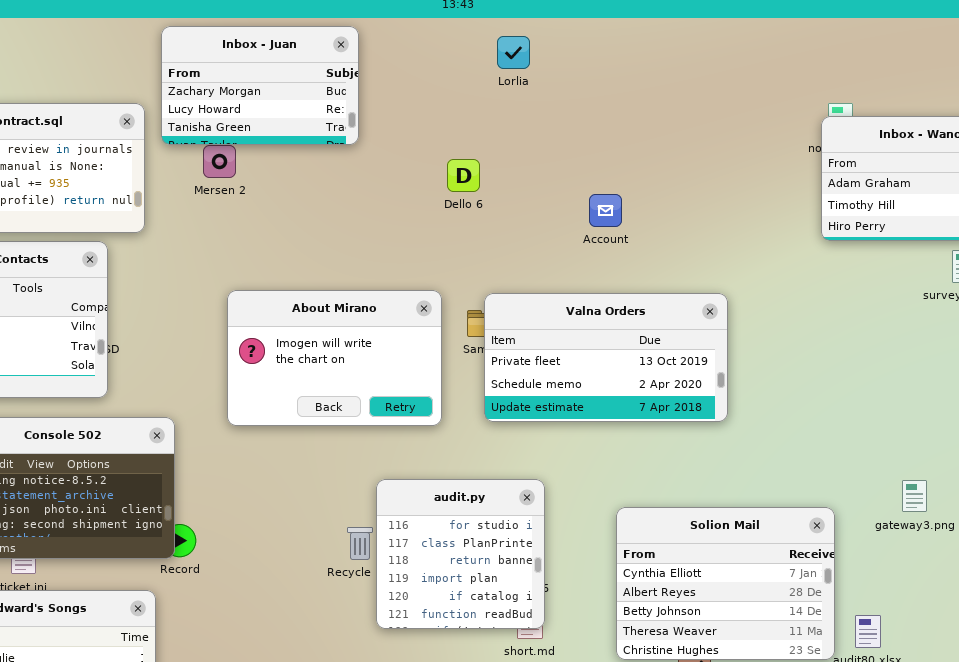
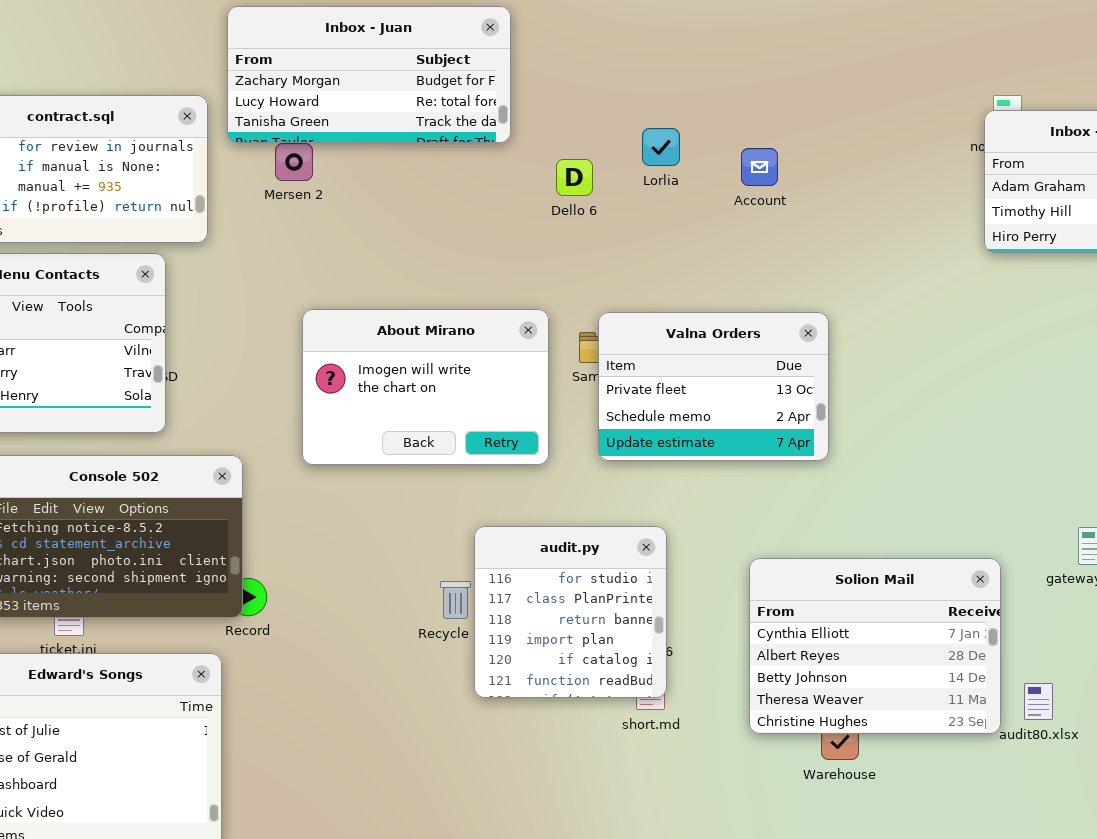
Inbox - Juan: [161,26,359,145] -> [227,6,511,143], resized
Lorlia: [497,36,530,69] -> [642,128,680,166], moved
Account: [589,194,622,227] -> [741,148,778,186], moved
Valna Orders: [484,293,728,422] -> [598,312,829,461], resized

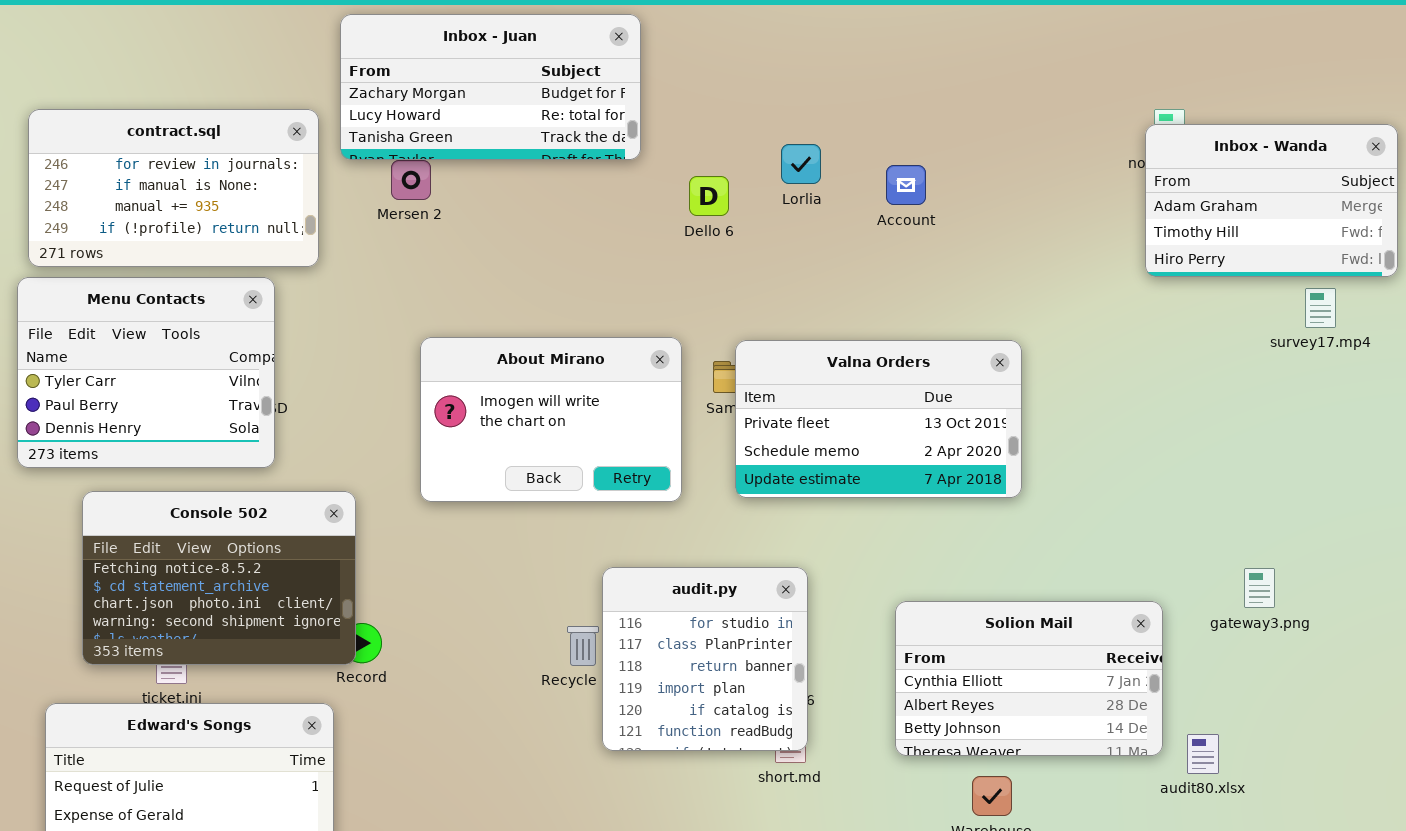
Valna Orders: [598,312,829,461] -> [735,340,1022,498], resized
Solion Mail: [749,558,1001,734] -> [895,601,1163,756], resized

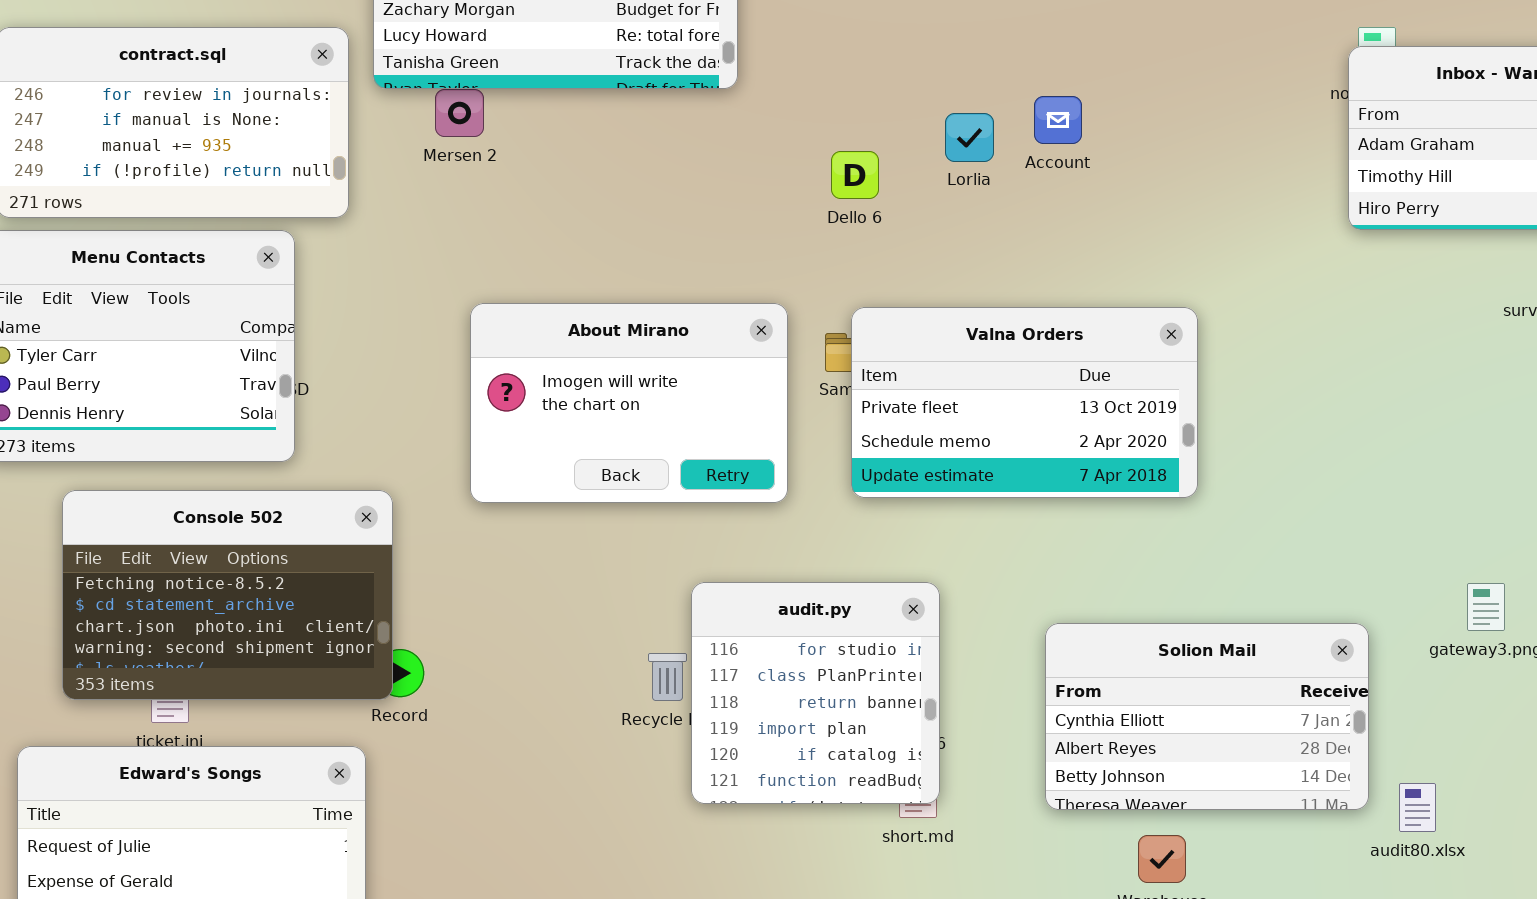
Lorlia: [781,144,821,184] -> [945,113,994,162], moved
Dello 6: [689,176,729,216] -> [831,151,879,199], moved

